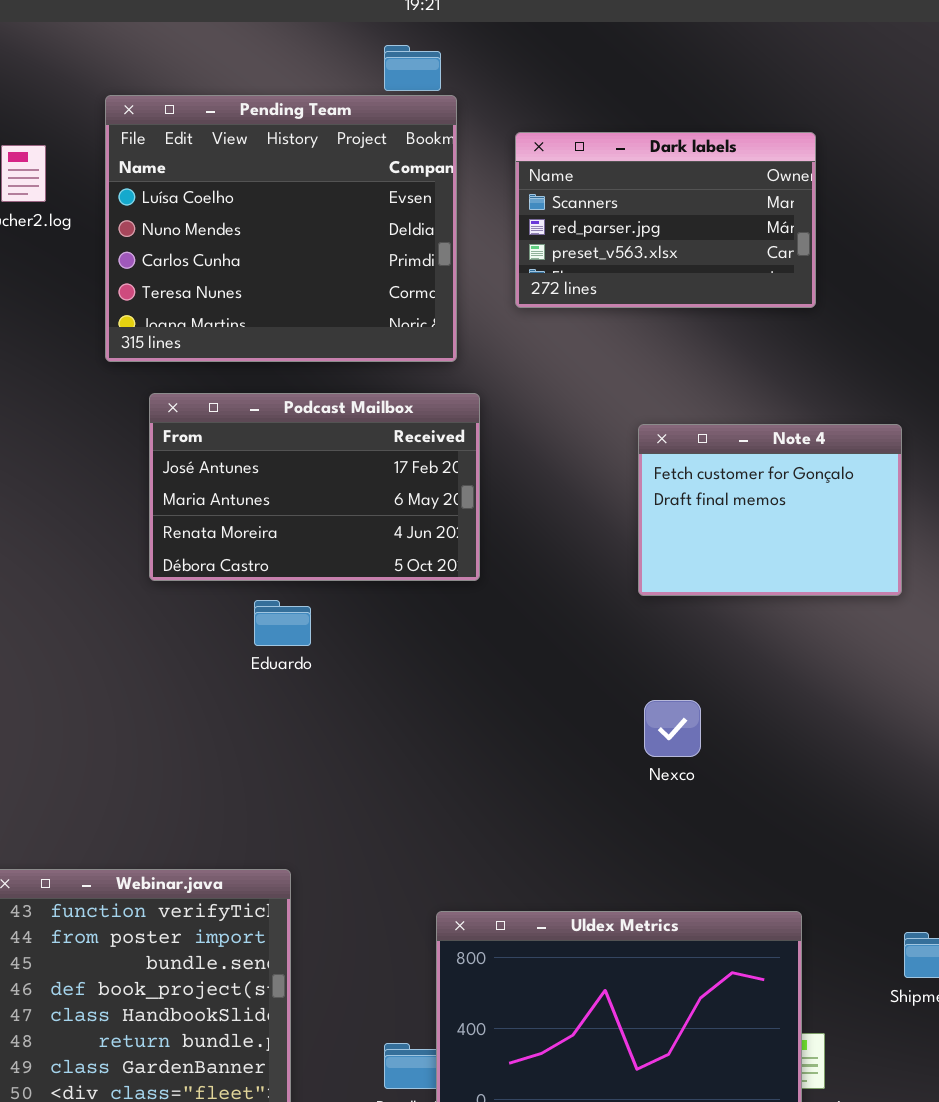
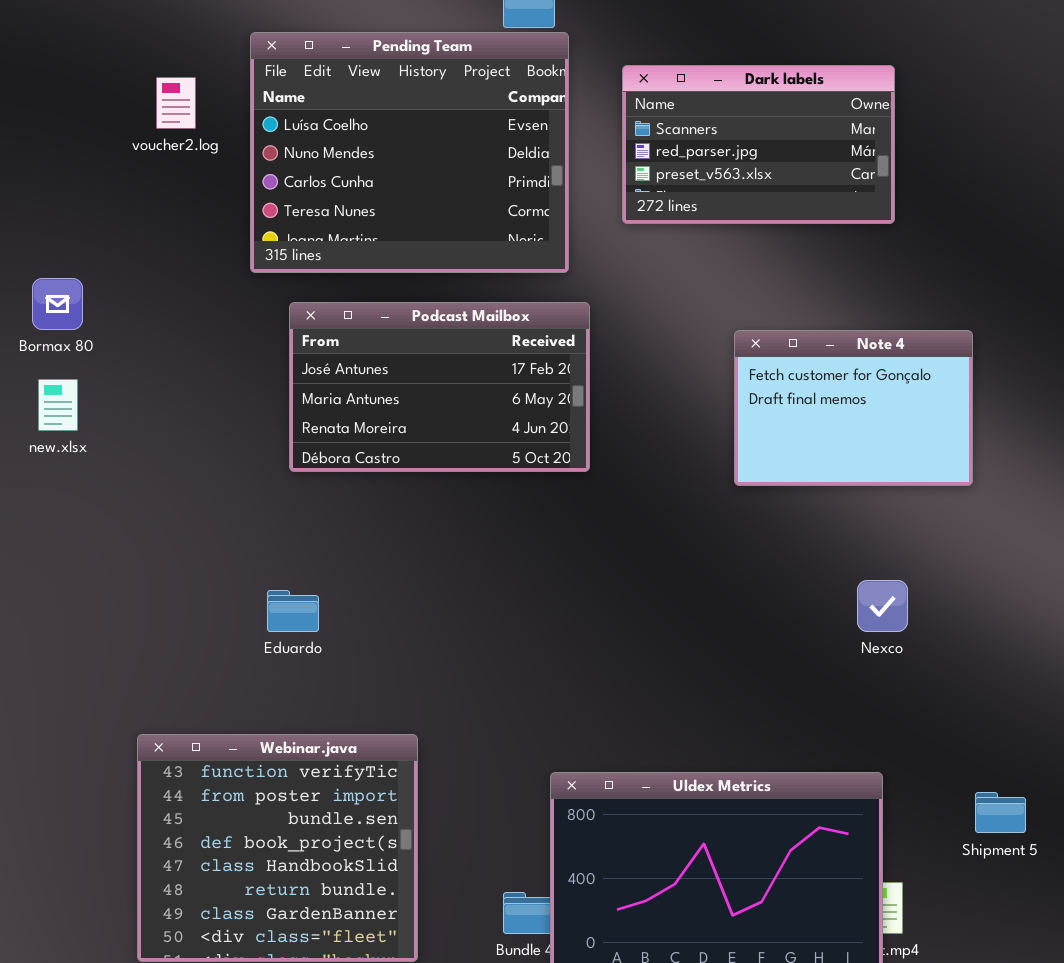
Eduardo: [254,600,311,646] -> [267,590,319,632], moved
Nexco: [644,700,701,757] -> [857,580,908,632], moved

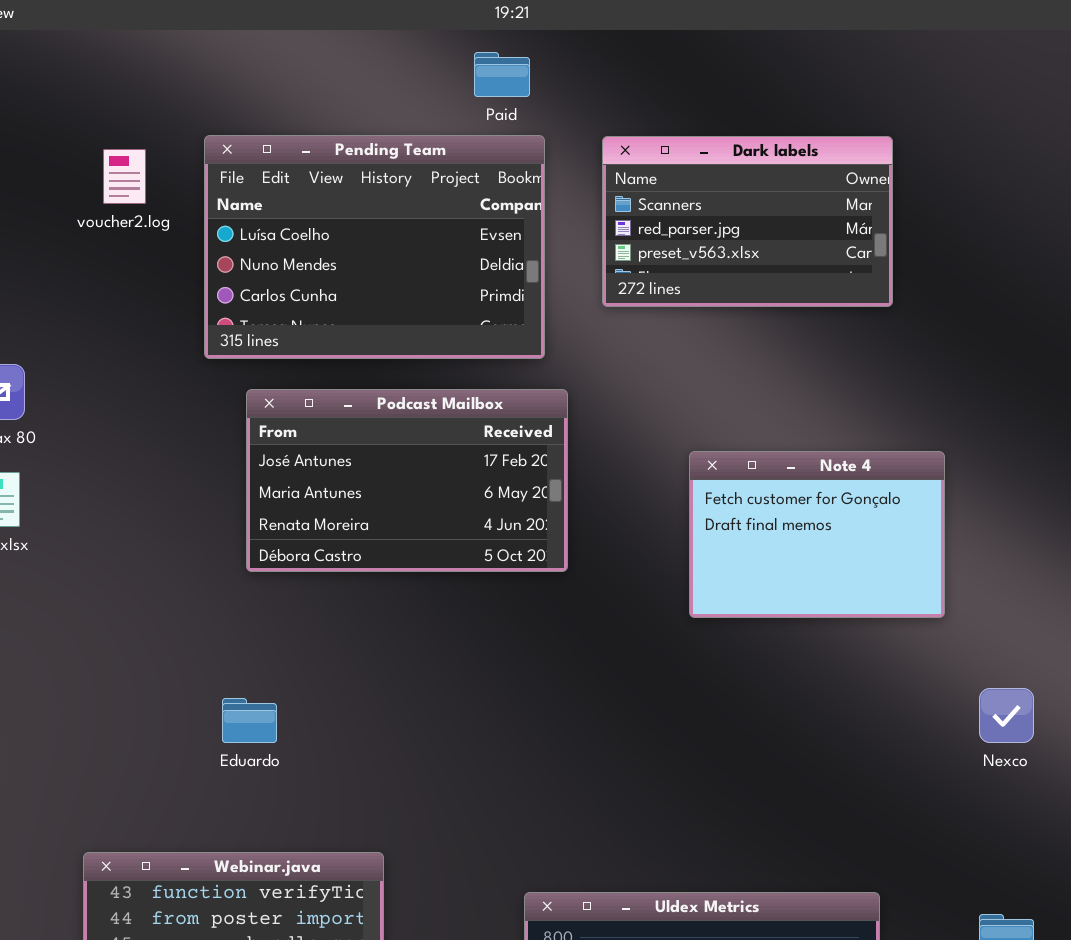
Pending Team: [250,32,569,273] -> [204,135,545,359], resized
Note 4: [734,330,973,486] -> [689,451,945,618], moved
Nexco: [857,580,908,632] -> [979,688,1034,743], moved

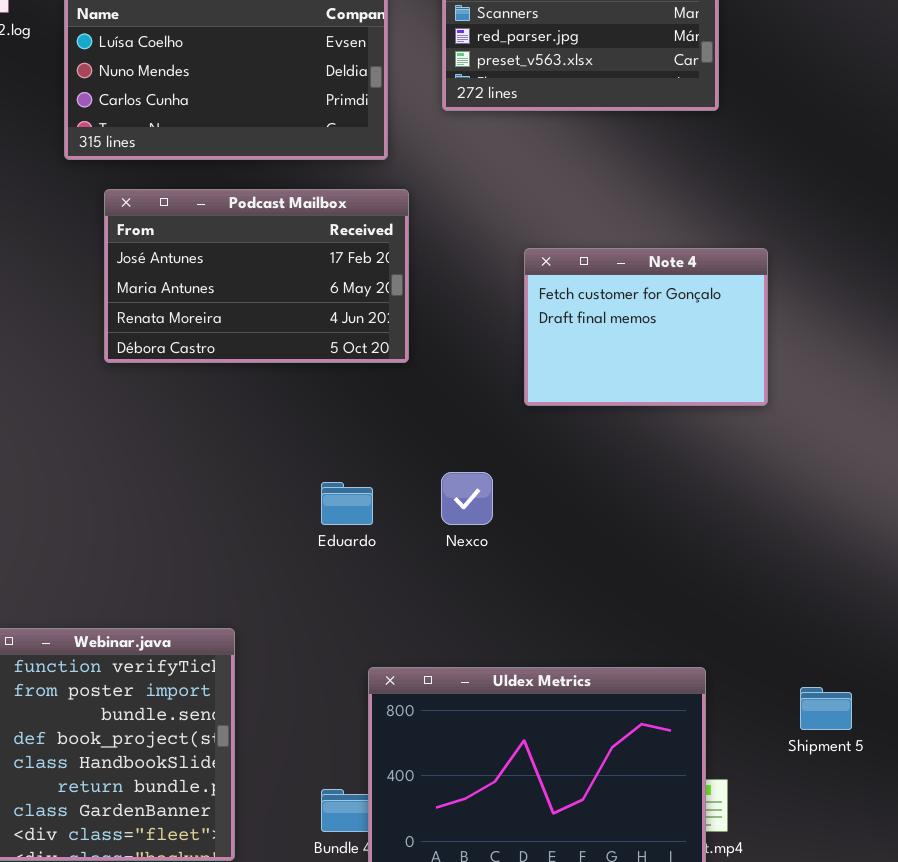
Nexco: [979,688,1034,743] -> [441,472,493,525], moved
Eduardo: [222,698,277,743] -> [321,482,373,525], moved

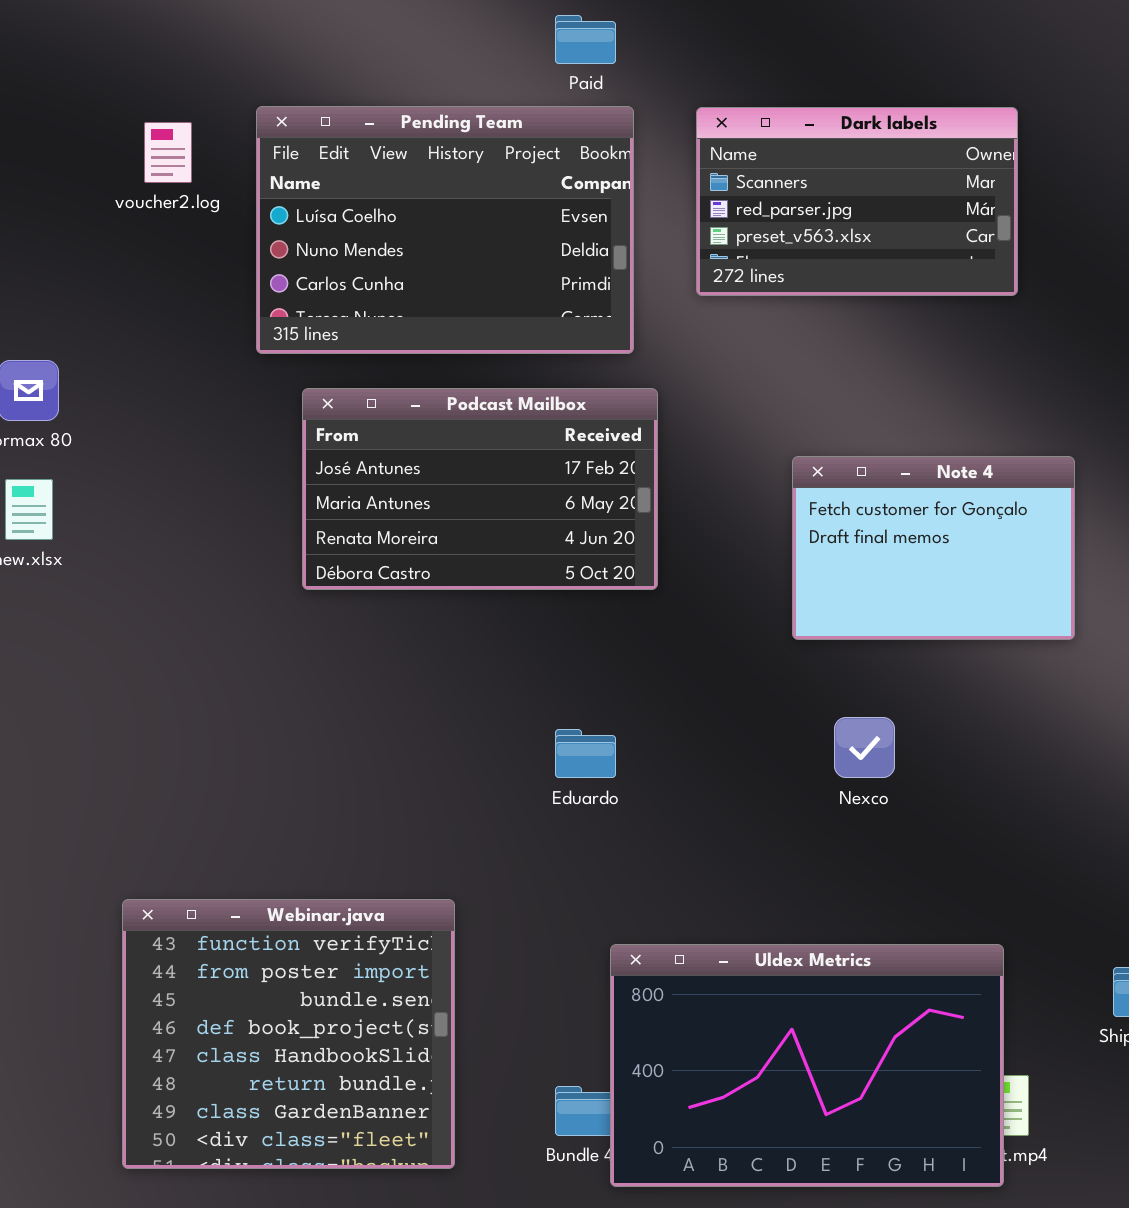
Nexco: [441,472,493,525] -> [834,717,895,778], moved

